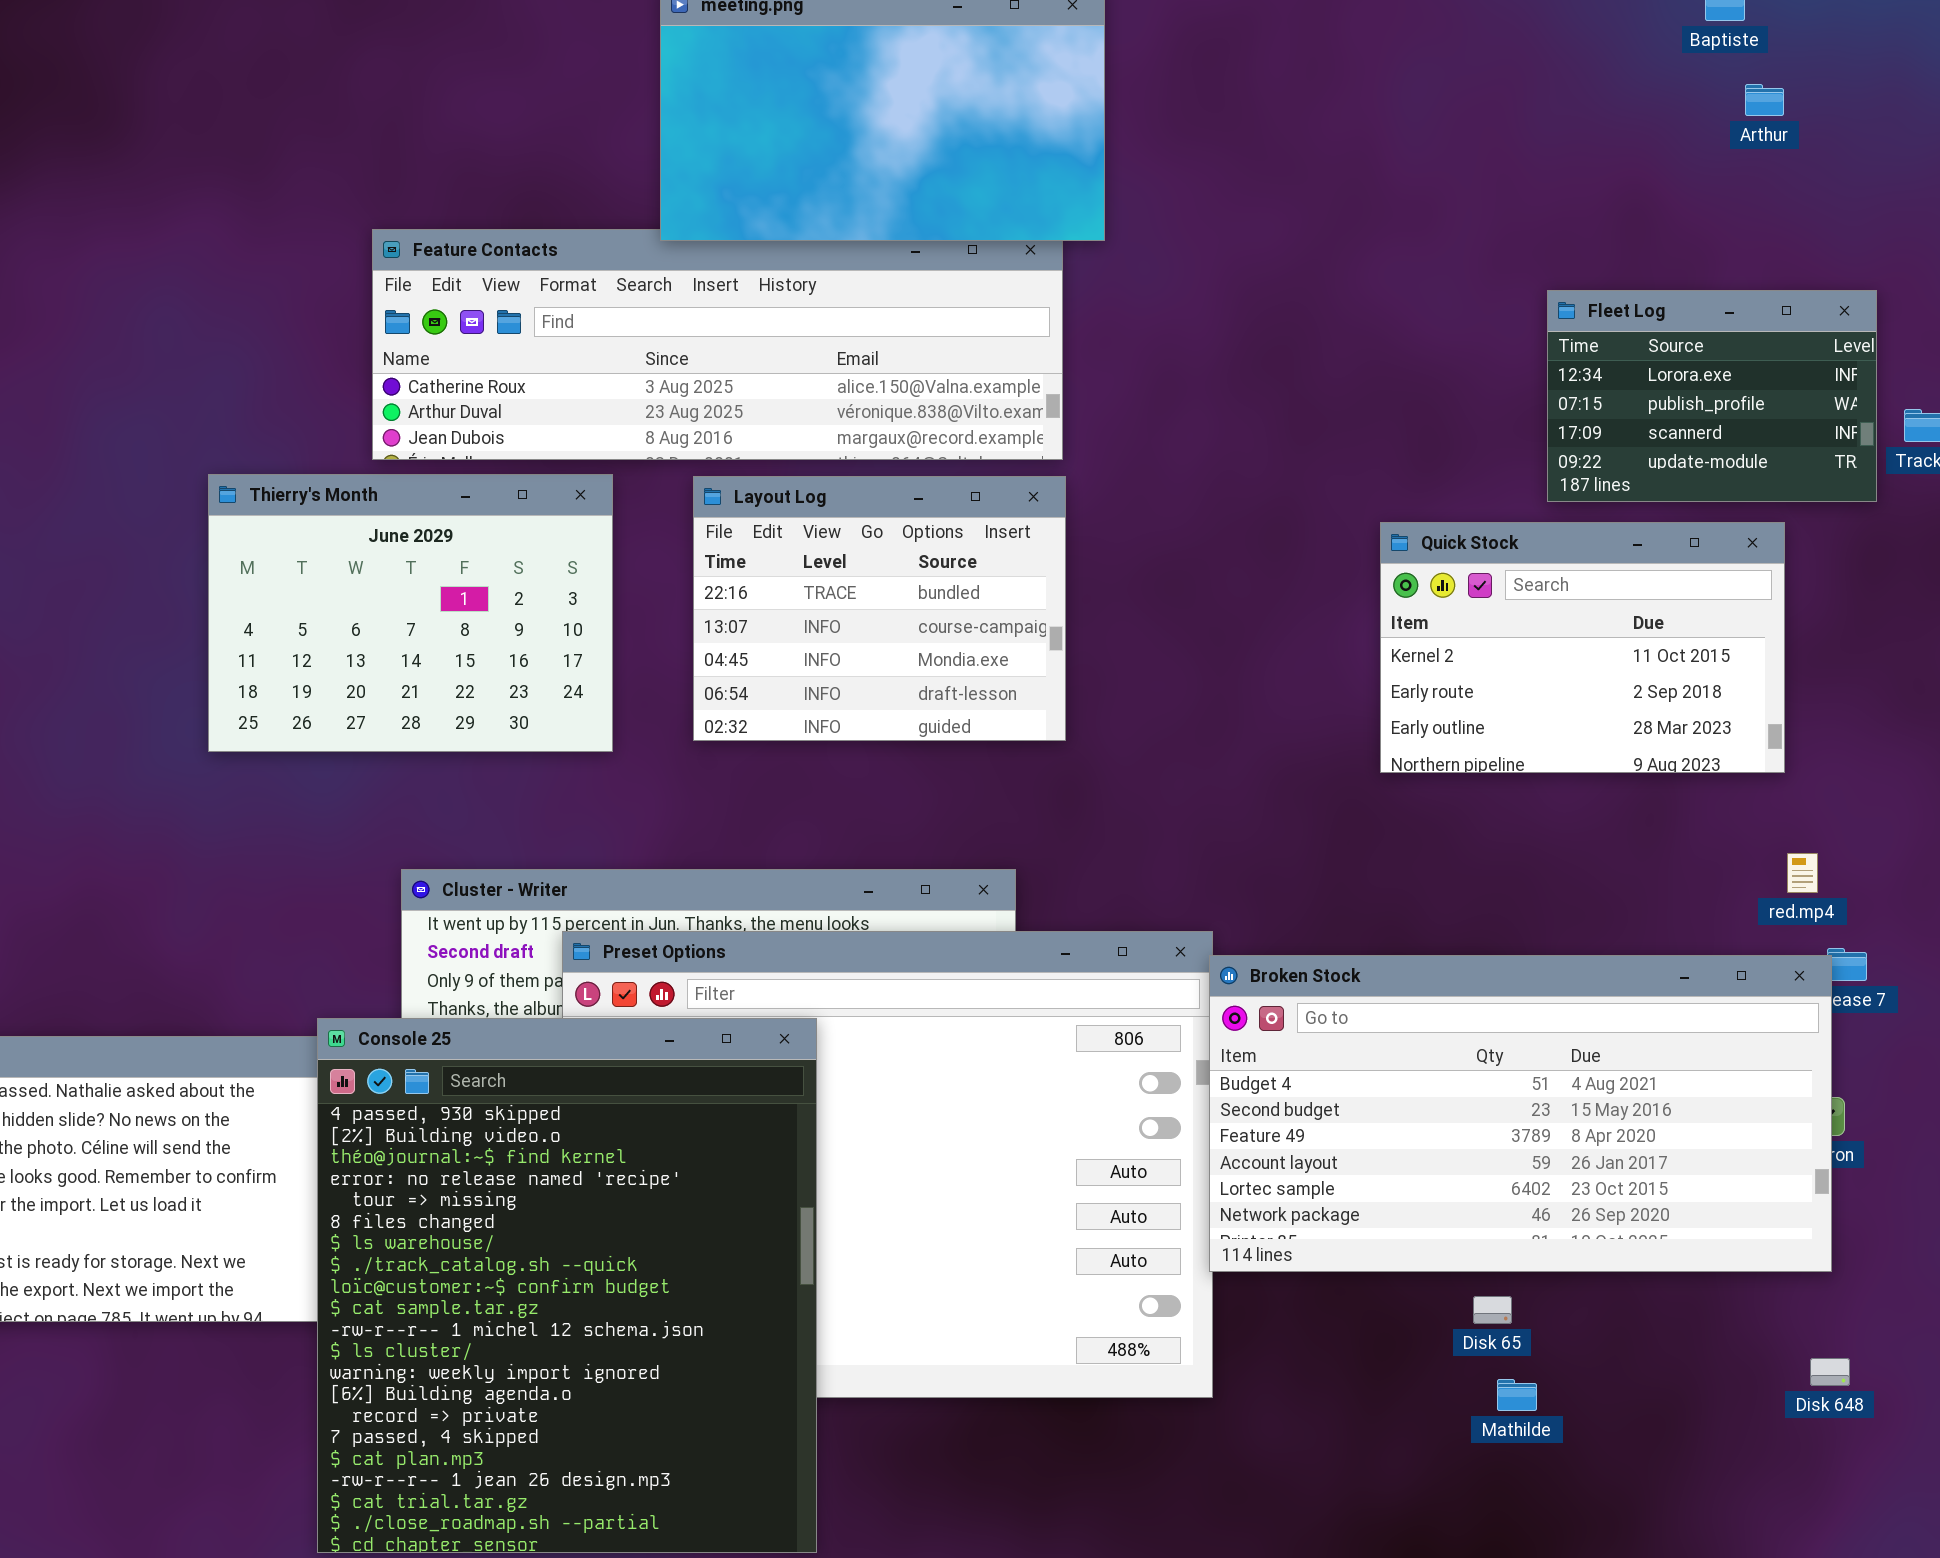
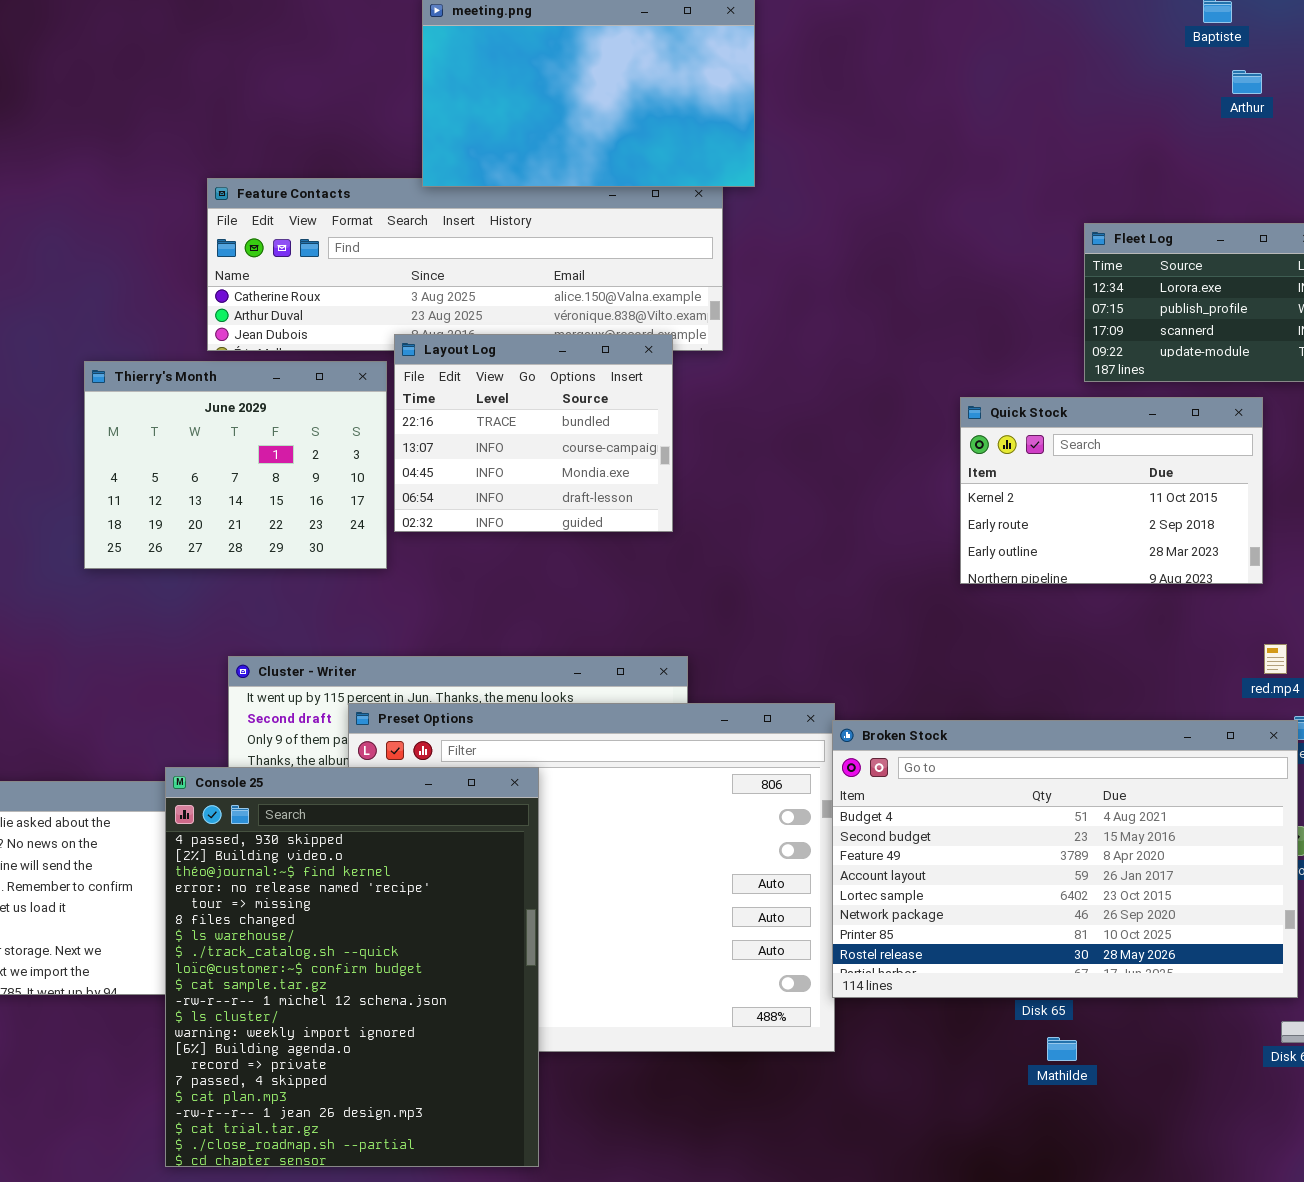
Layout Log: [693,476,1066,741] -> [394,334,673,532], moved
Broken Stock: [1209,955,1832,1272] -> [832,720,1298,998], resized

